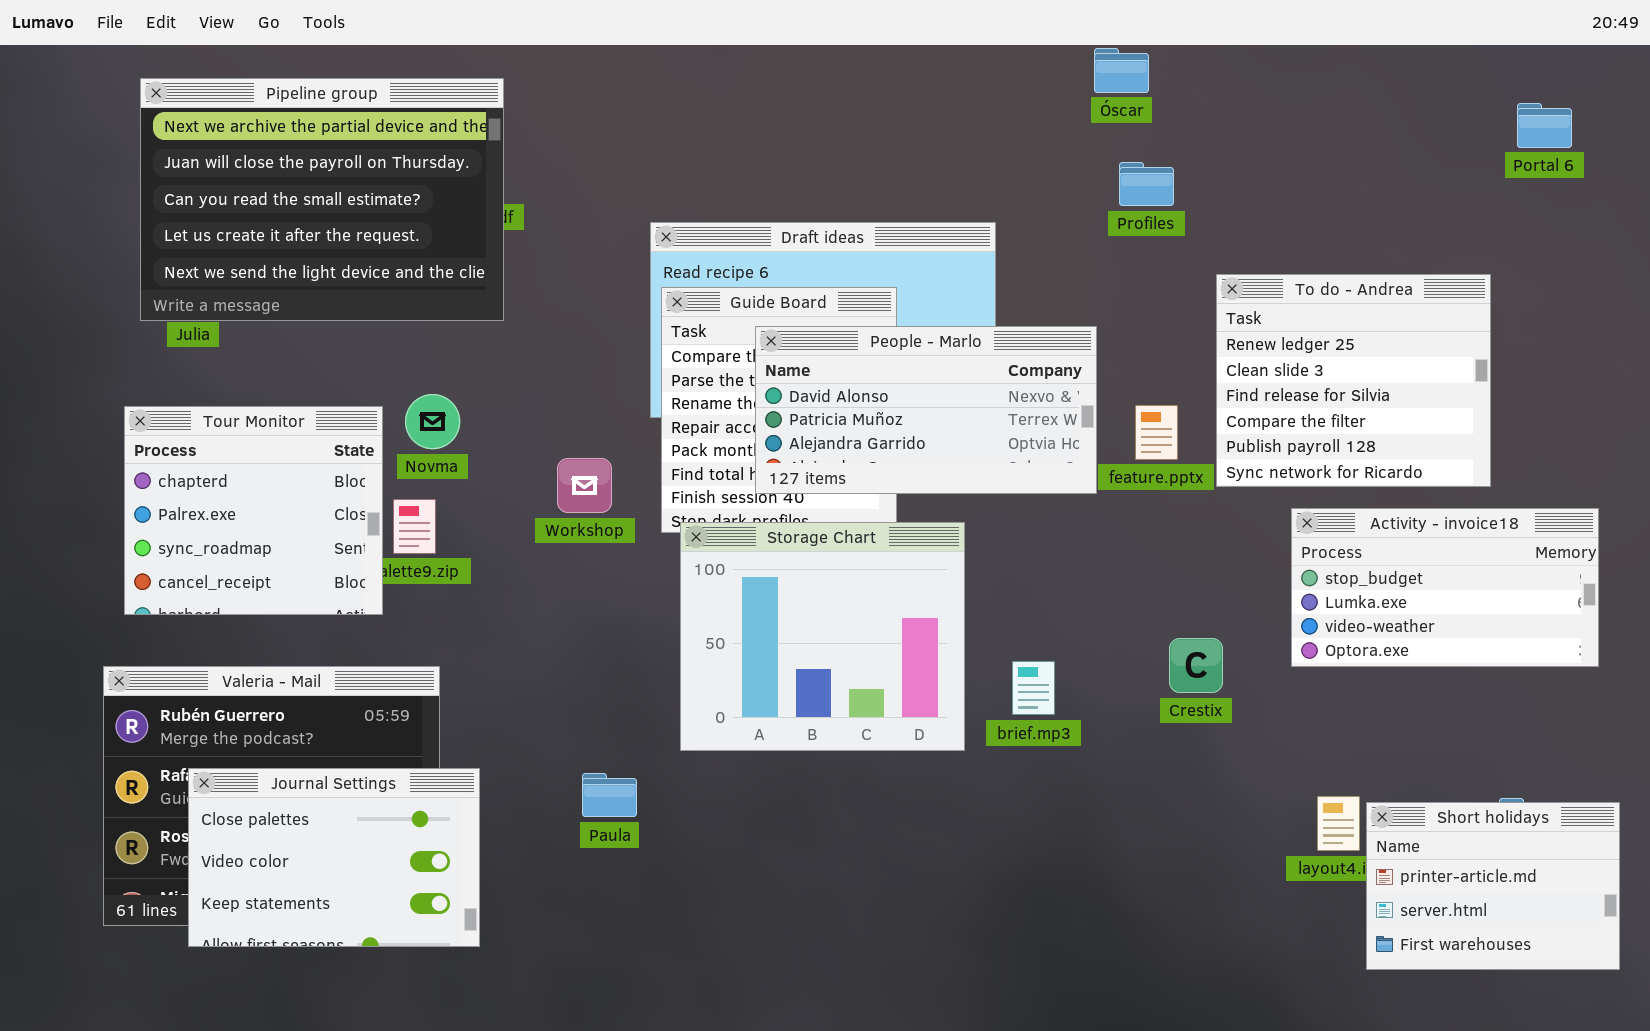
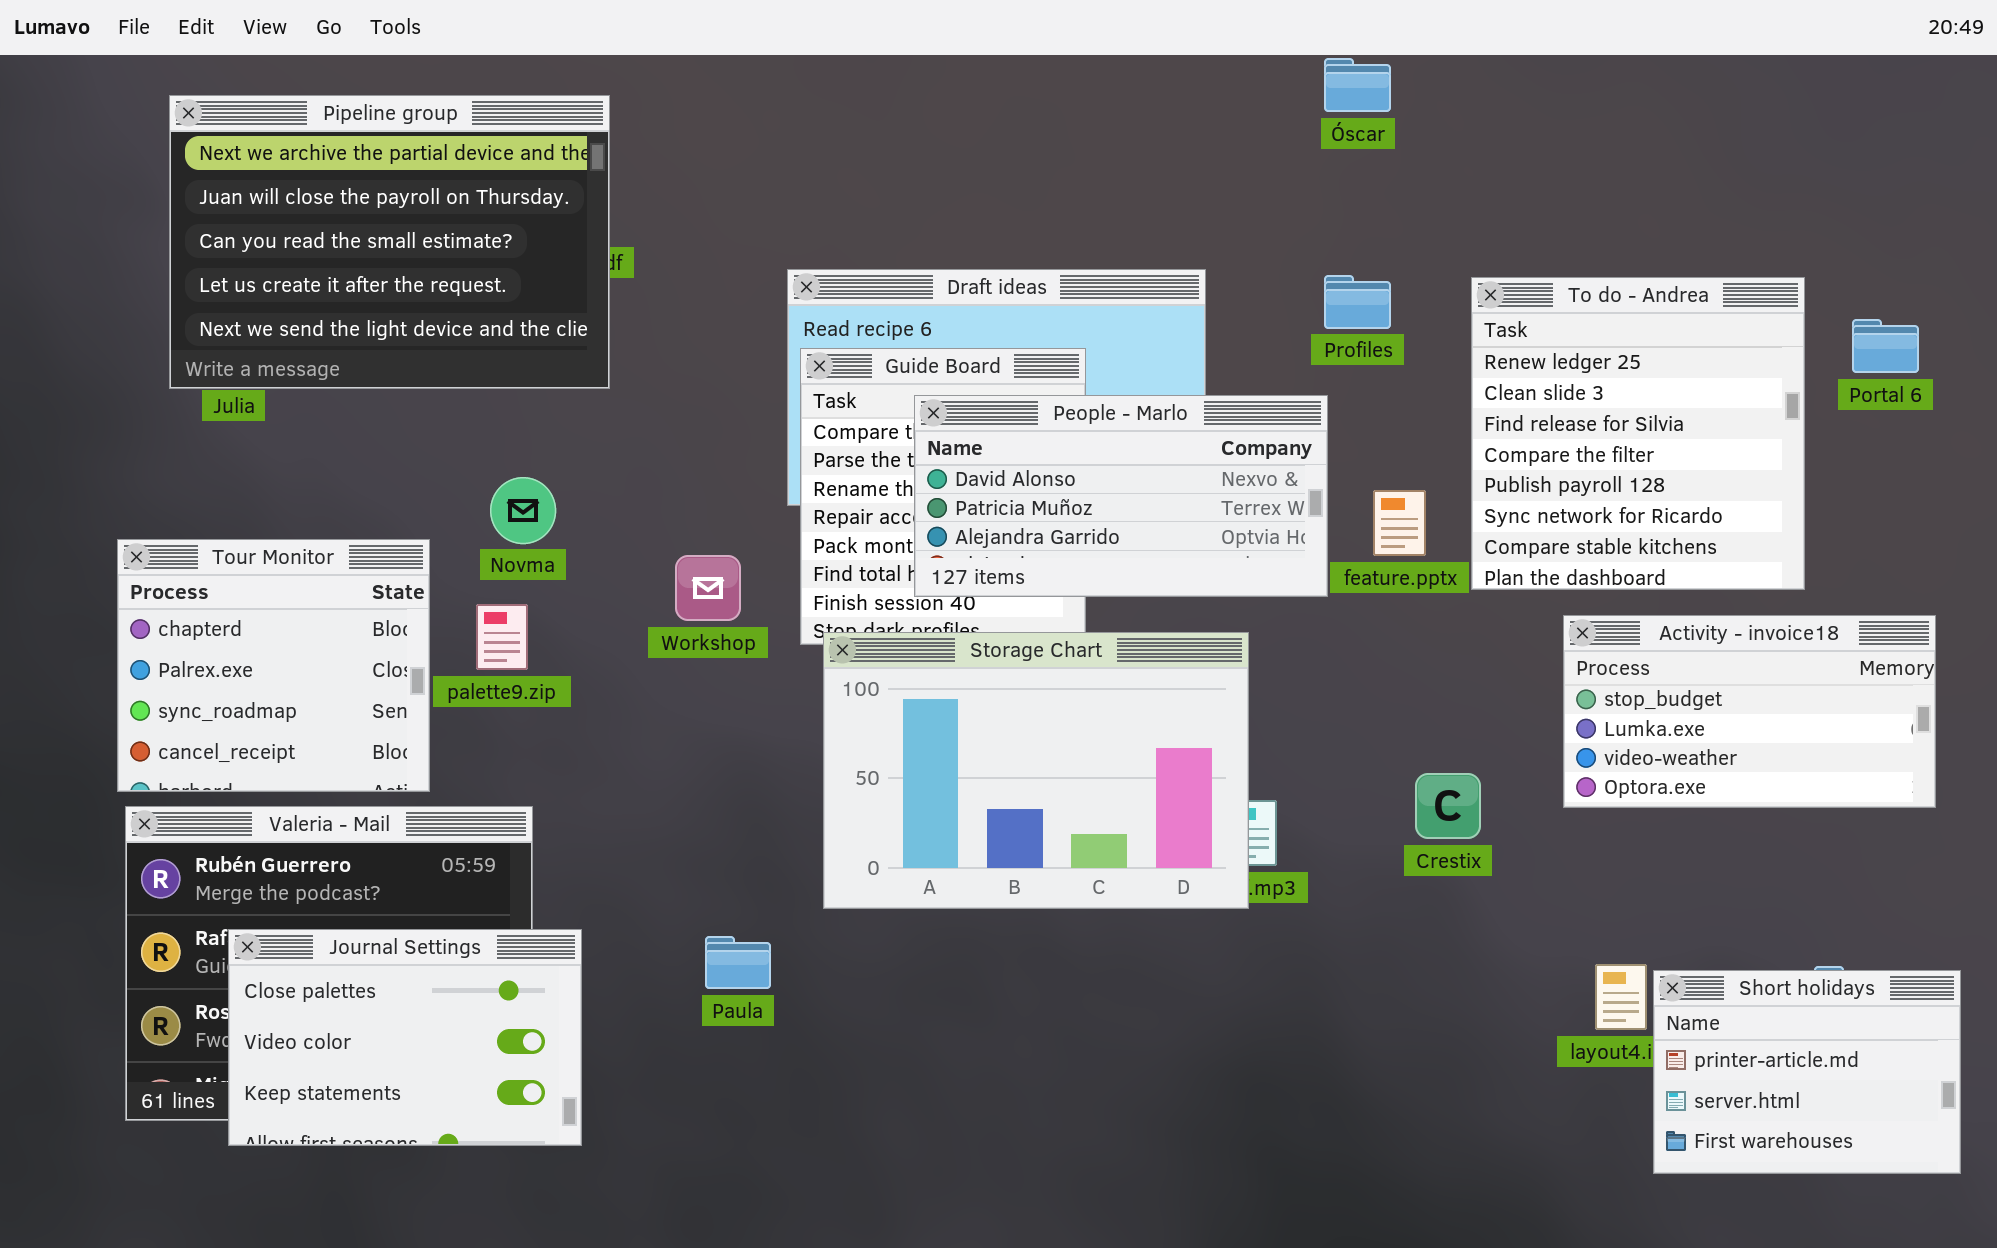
Portal 6: [1517,103,1572,148] -> [1852,319,1919,373], moved
Profiles: [1119,162,1174,206] -> [1324,275,1391,329], moved
To do - Andrea: [1216,274,1491,487] -> [1471,277,1805,590], resized
Tour Monitor: [124,406,383,615] -> [117,539,430,792], moved
Storage Chart: [680,522,965,751] -> [823,632,1249,909], resized

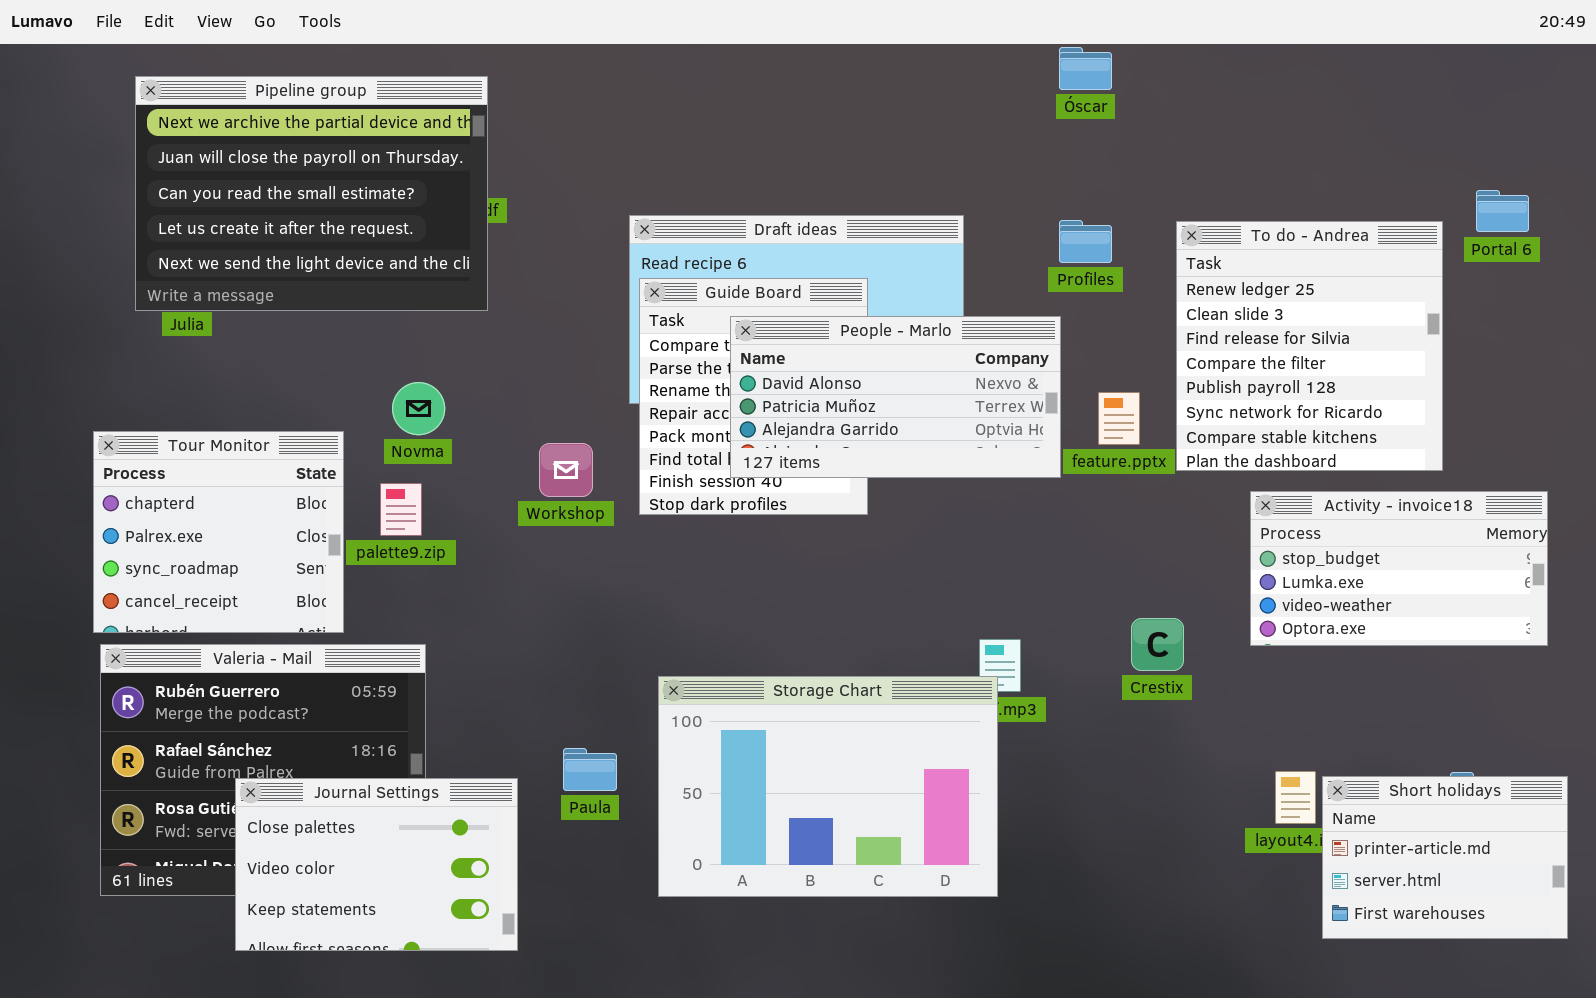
Portal 6: [1852,319,1919,373] -> [1476,190,1529,232], moved
Storage Chart: [823,632,1249,909] -> [658,676,998,897], moved
Journal Settings: [228,929,582,1146] -> [235,778,518,951], moved

